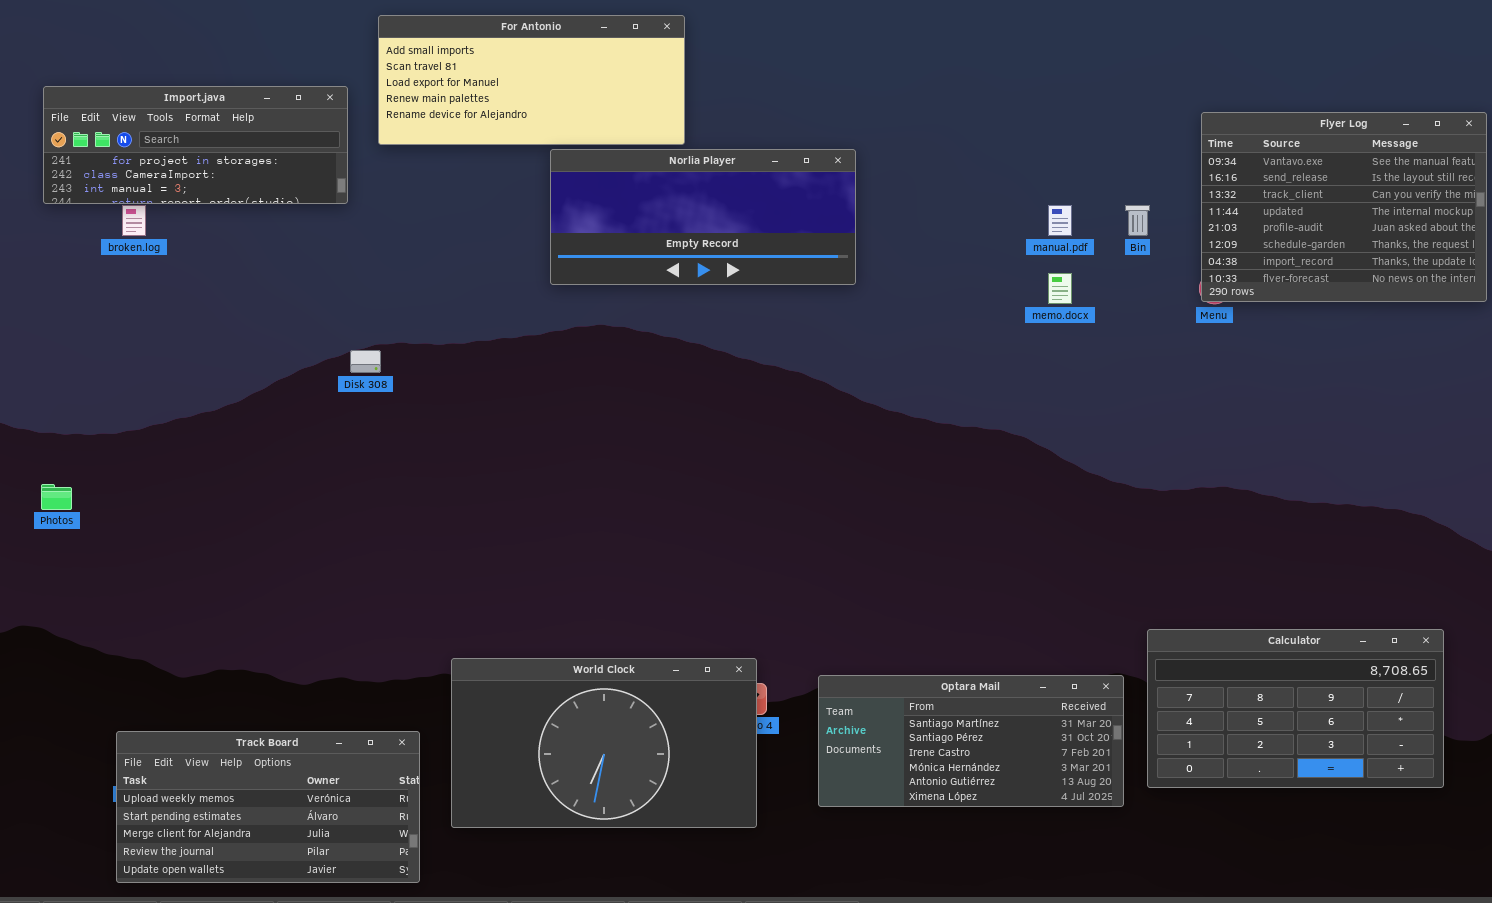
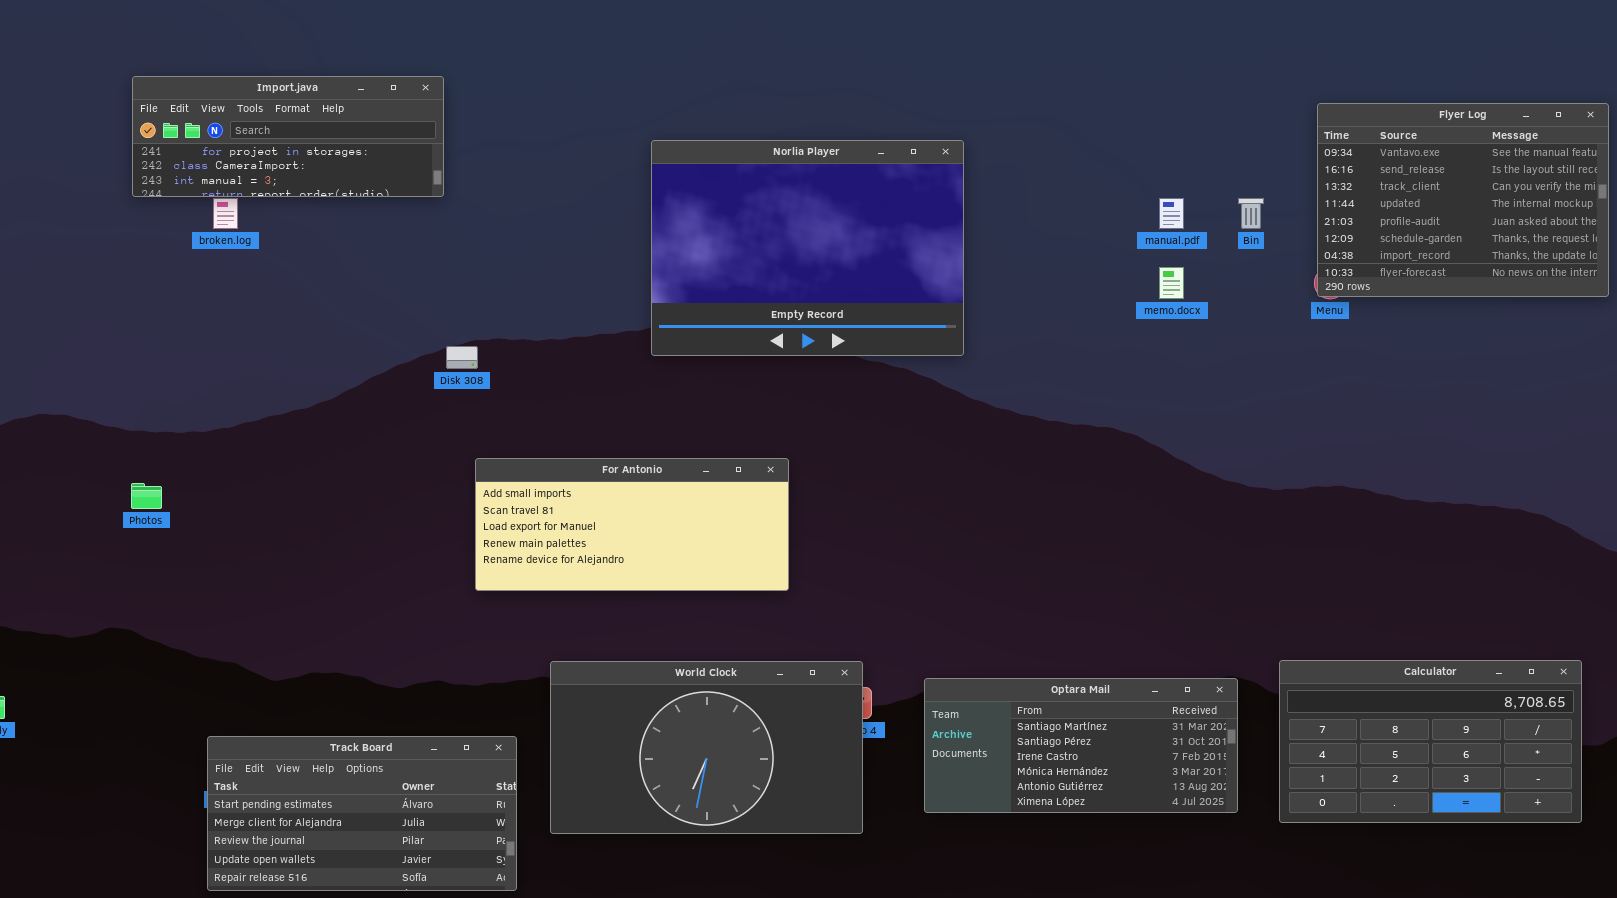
For Antonio: [378,15,685,145] -> [475,458,789,591], moved
Norlia Player: [550,149,856,285] -> [651,140,964,356], resized
Calculator: [1147,629,1444,788] -> [1279,660,1582,823], moved
Track Board: [116,731,420,883] -> [207,736,517,891], scrolled down 1 row

